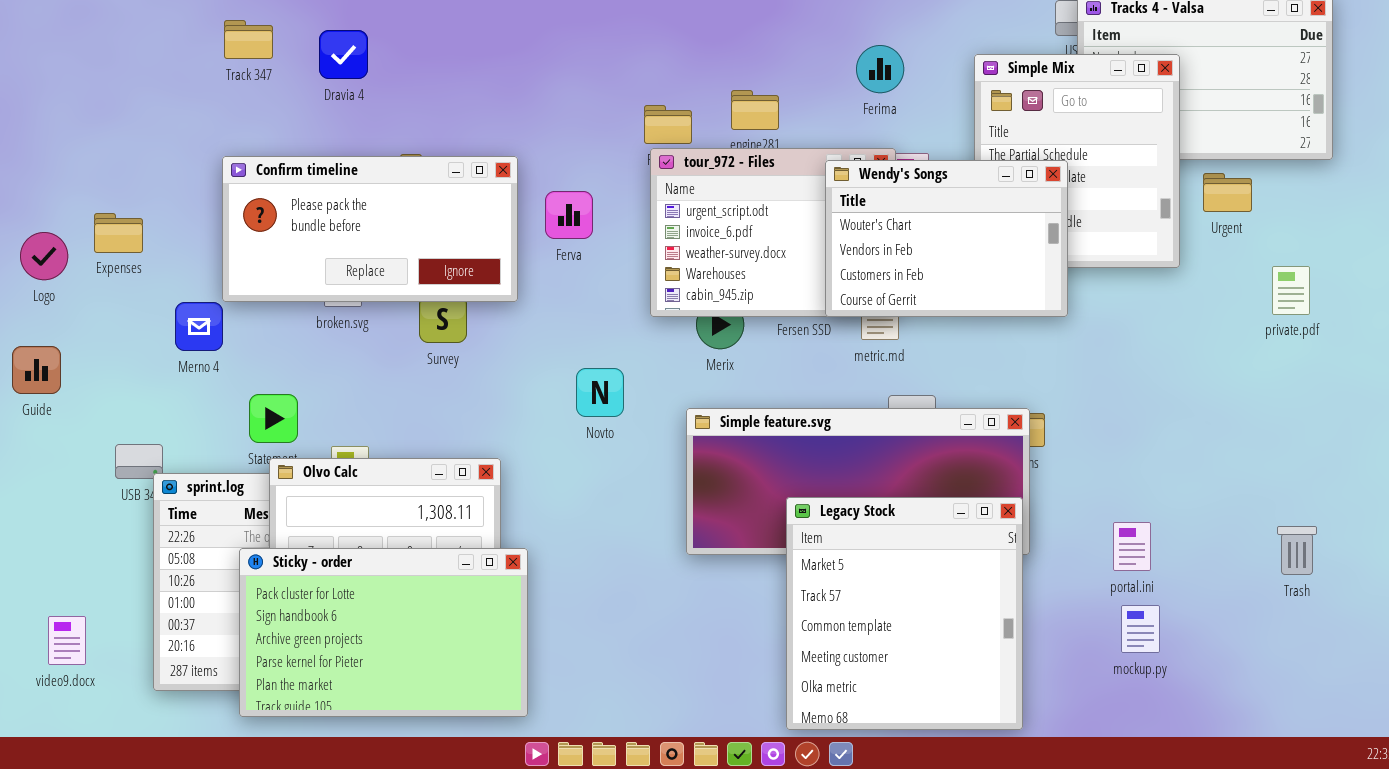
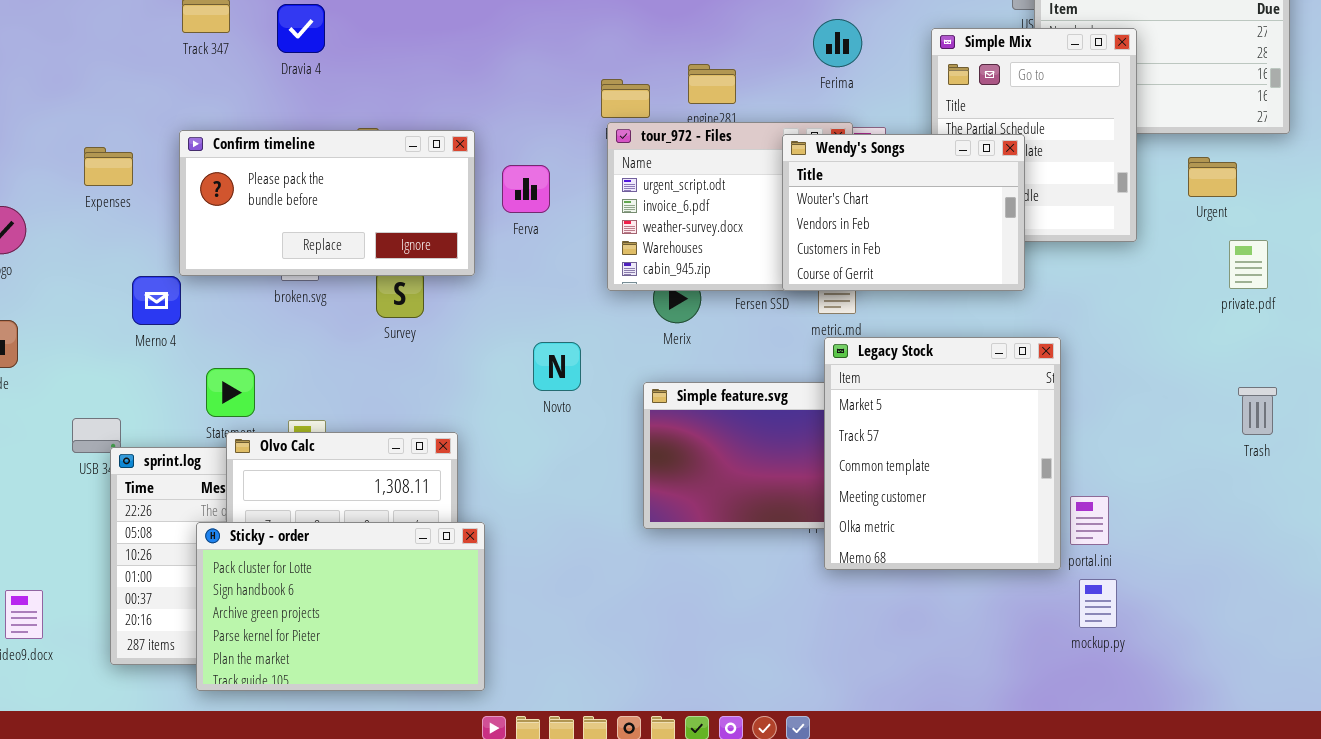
Urgent: [1203,173,1252,212] -> [1188,157,1237,197], moved
Expenses: [94,213,143,253] -> [84,147,133,186], moved
Legacy Stock: [786,497,1023,730] -> [824,337,1061,570], moved
Trash: [1277,526,1317,575] -> [1238,387,1277,435], moved

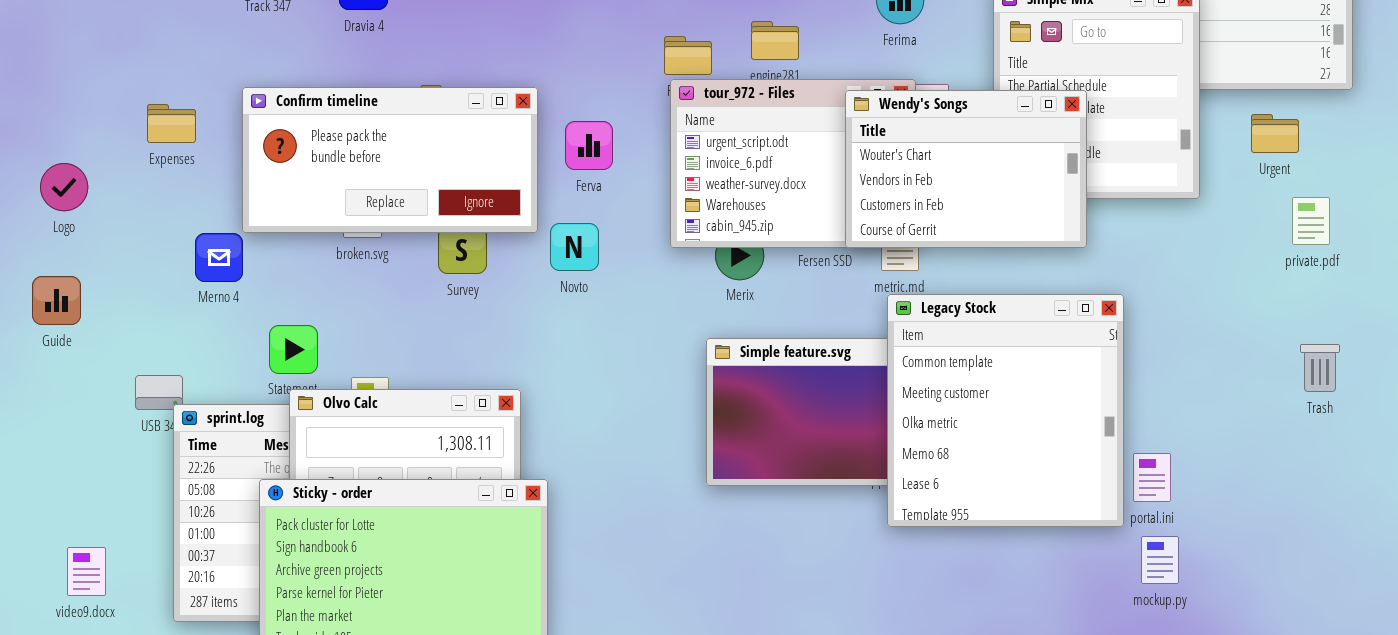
Legacy Stock: [824,337,1061,570] -> [887,294,1124,527], scrolled down 2 rows
Novto: [533,342,581,391] -> [550,223,599,271], moved

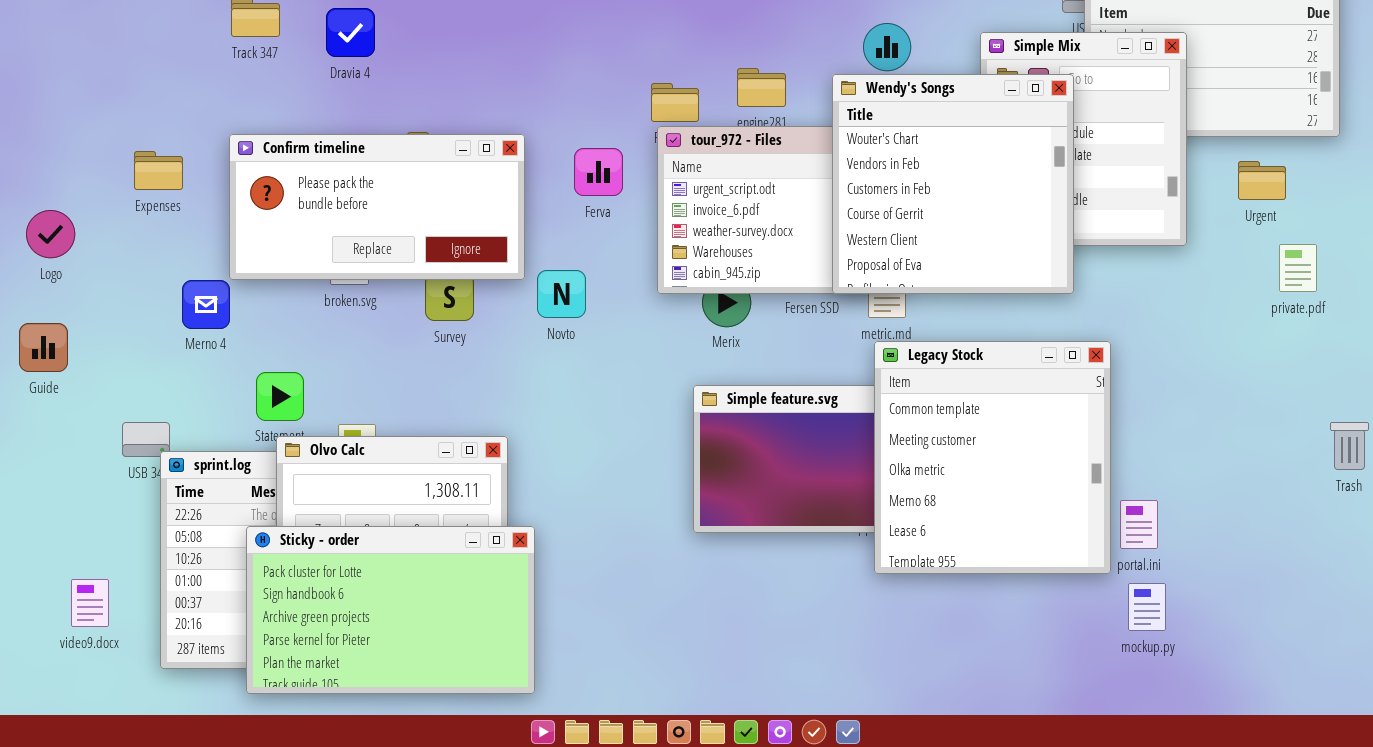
Wendy's Songs: [845,90,1087,248] -> [832,74,1074,294], resized
Ferva: [565,121,613,170] -> [574,148,623,196], moved
Trash: [1300,344,1340,392] -> [1330,422,1369,470], moved
video9.docx: [67,547,106,596] -> [71,579,109,627], moved

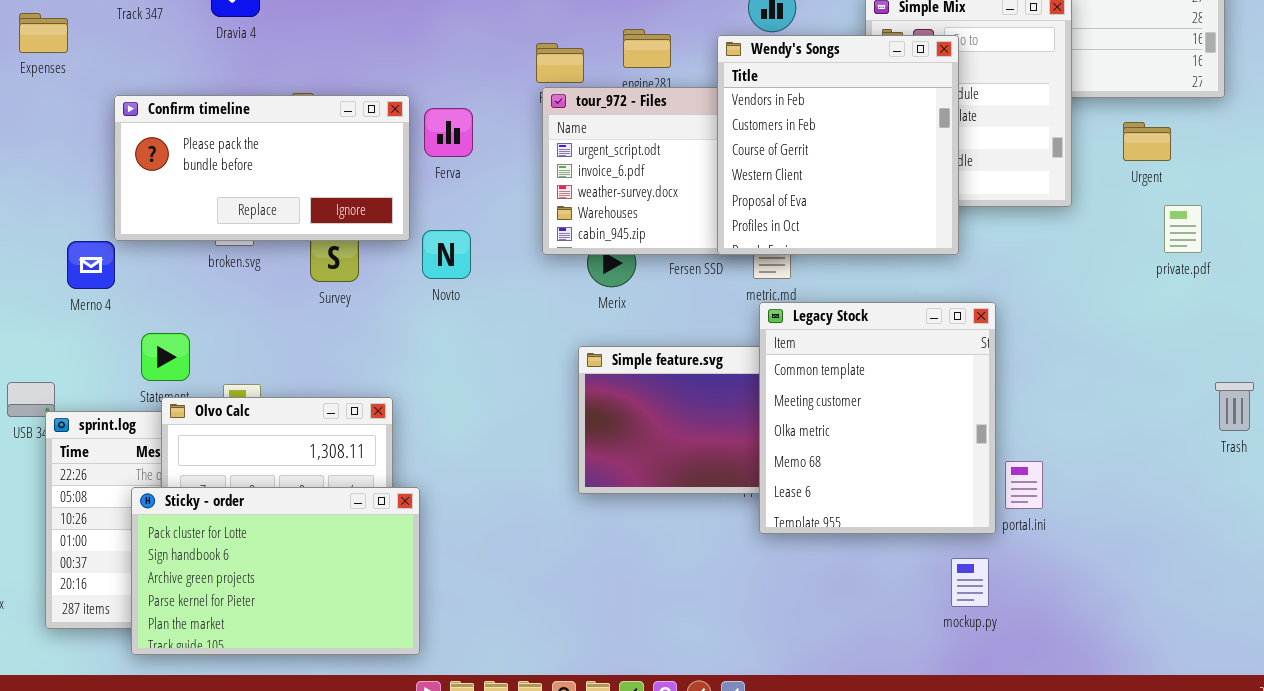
Wendy's Songs: [832,74,1074,294] -> [717,35,959,255], scrolled down 1 row
Ferva: [574,148,623,196] -> [424,108,473,157], moved
Expenses: [134,151,183,190] -> [19,13,68,53], moved
mockup.py: [1128,583,1166,631] -> [951,558,989,607], moved

